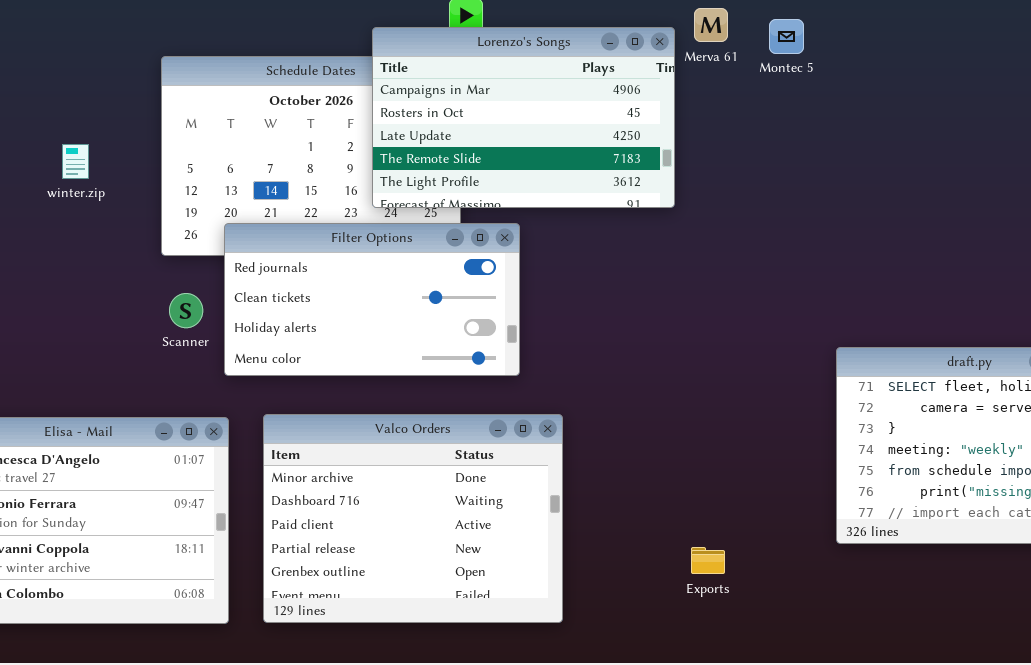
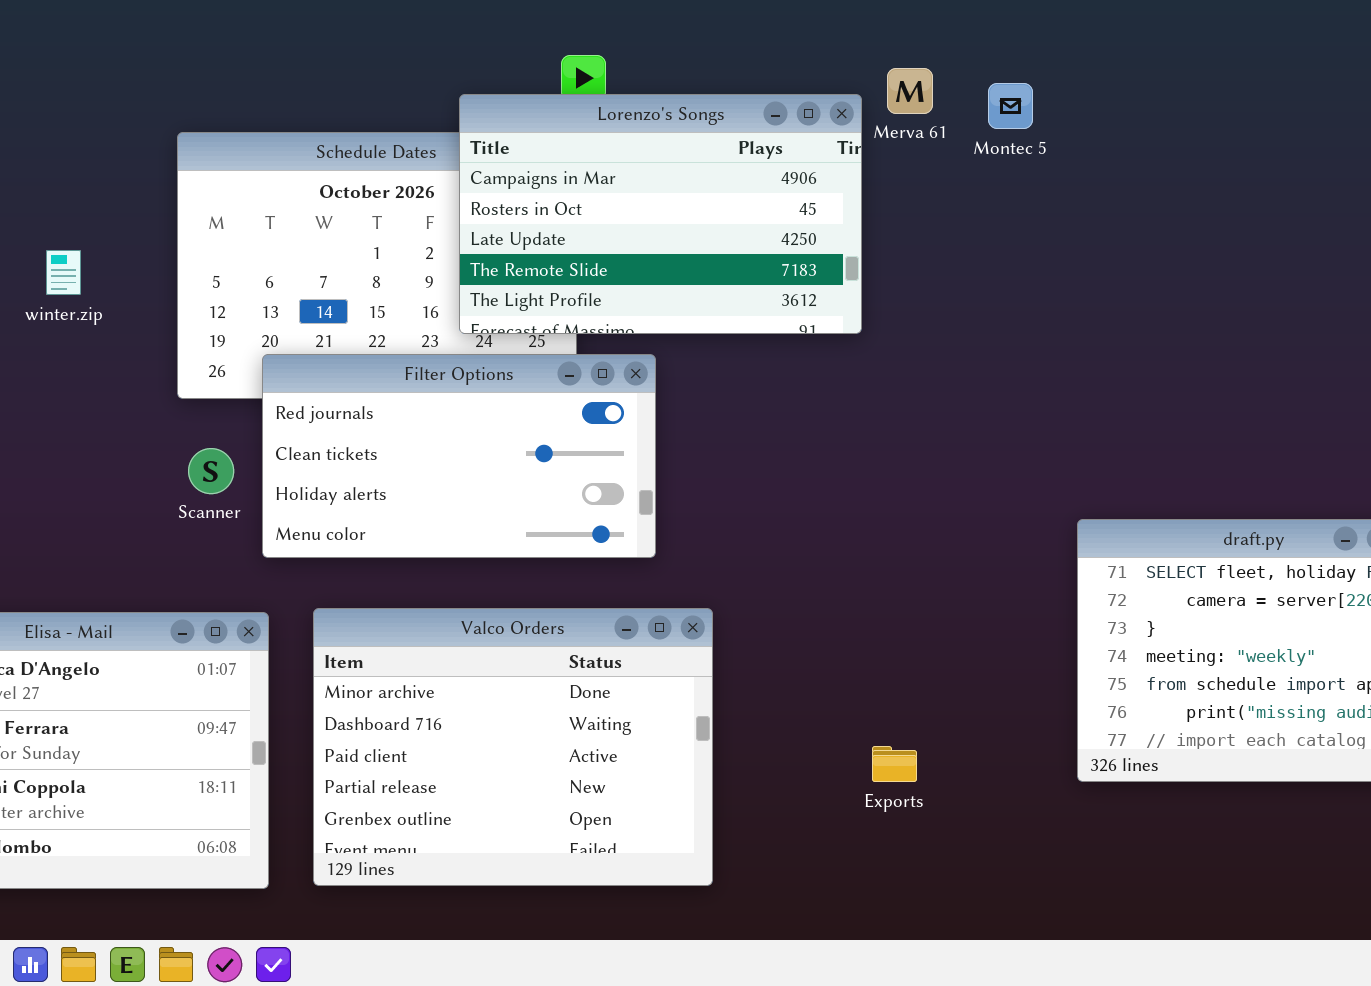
Exports: [691,547,725,574] -> [872,746,917,782], moved

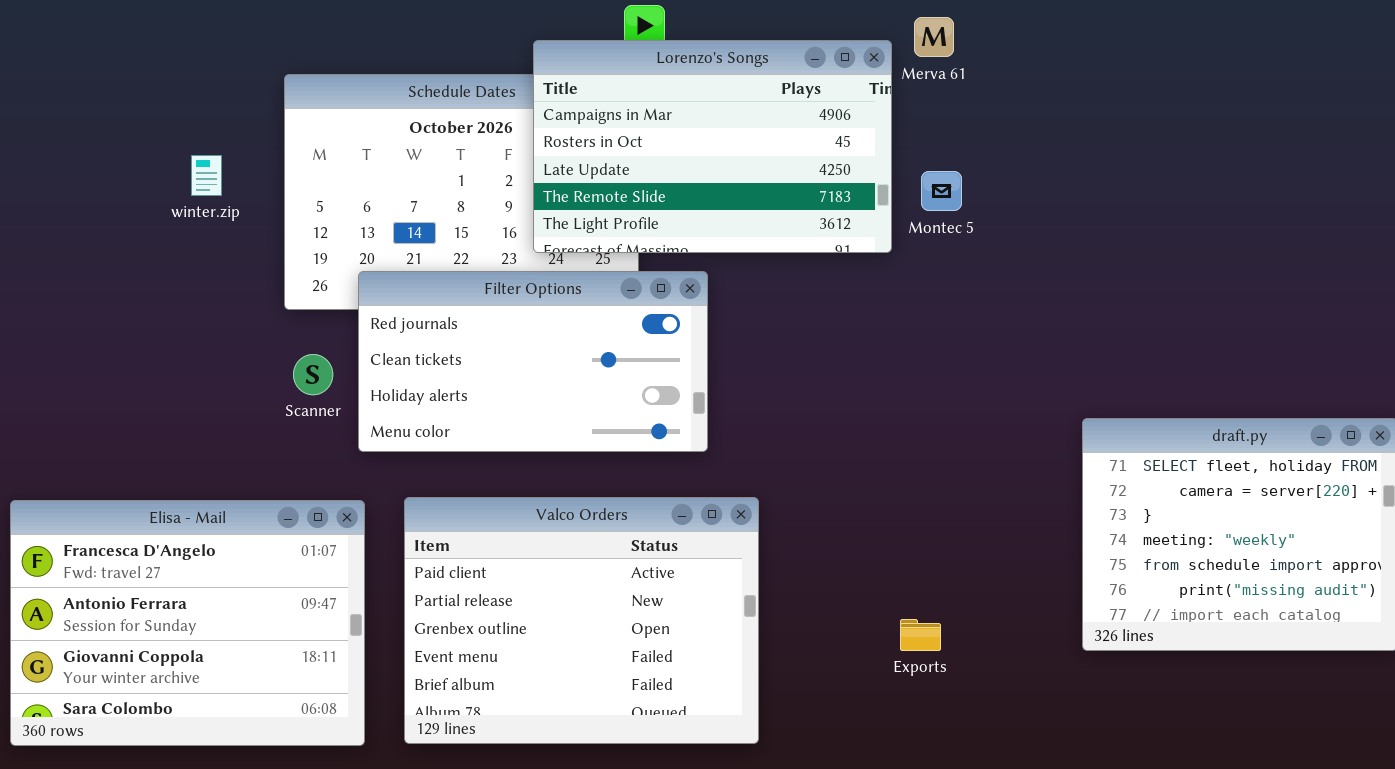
Montec 5: [988,83,1033,129] -> [921,171,962,211], moved
winter.zip: [46,250,81,295] -> [191,155,222,196], moved
Valco Orders: [313,608,713,886] -> [404,497,759,744], scrolled down 2 rows

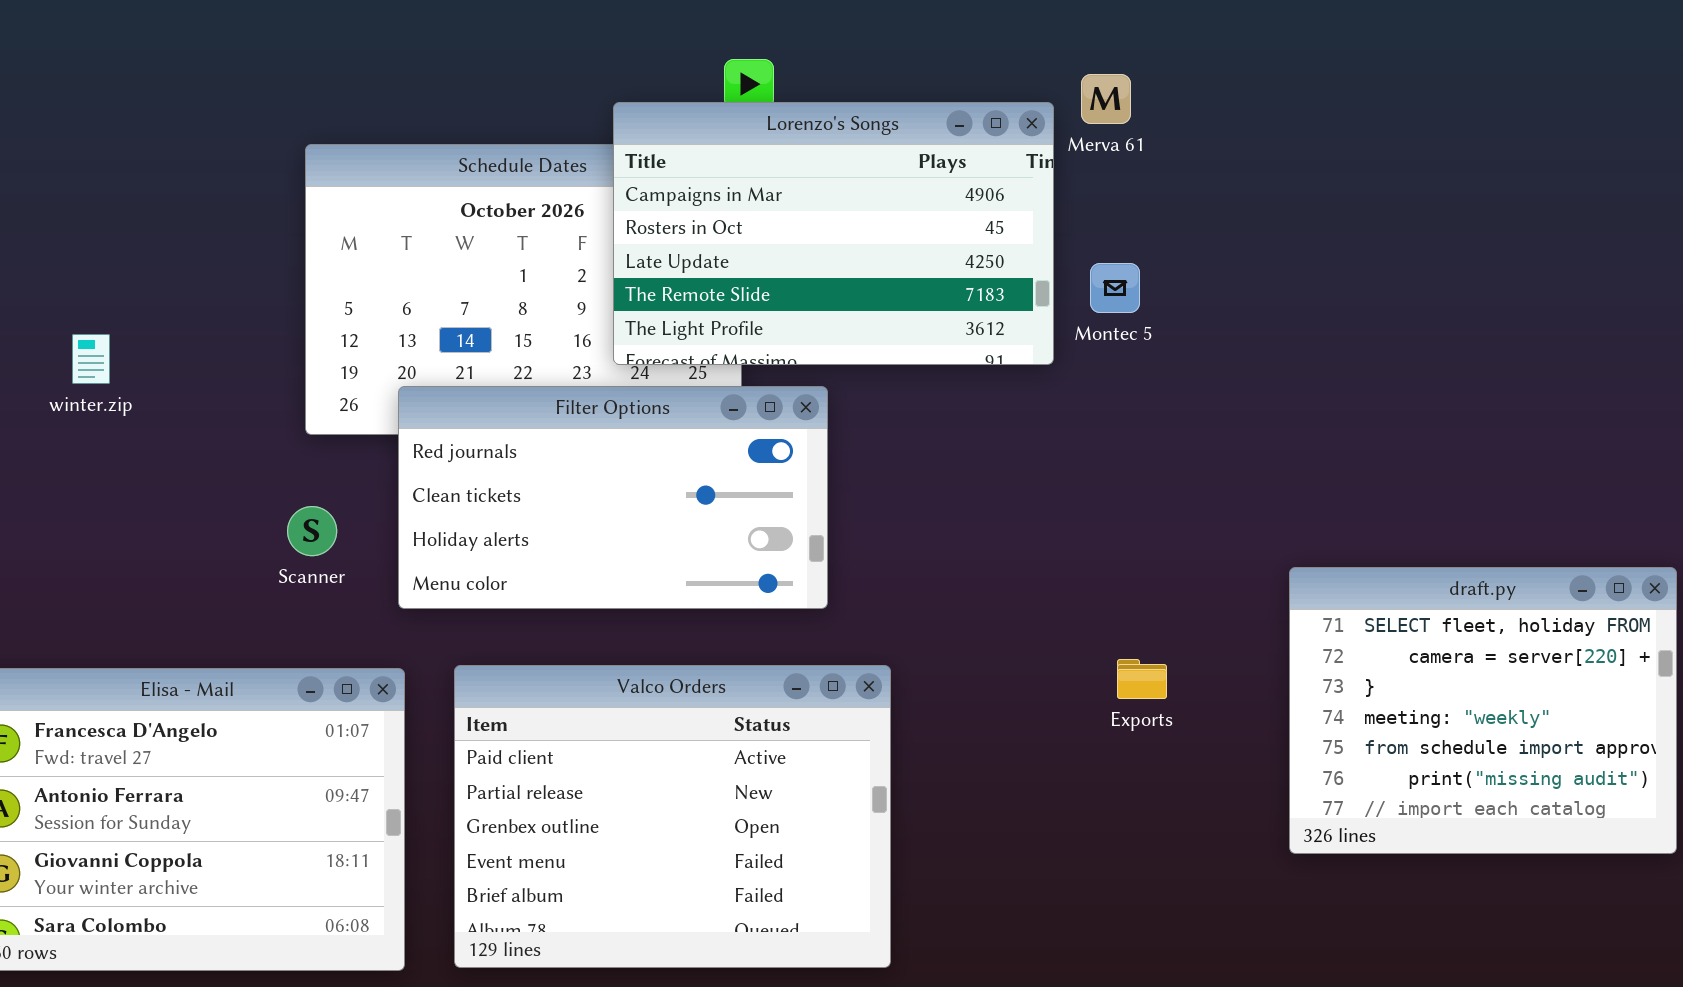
winter.zip: [191,155,222,196] -> [72,334,110,384], moved
Scanner: [293,354,333,395] -> [287,506,337,556], moved
Exports: [900,619,941,651] -> [1117,659,1167,699], moved

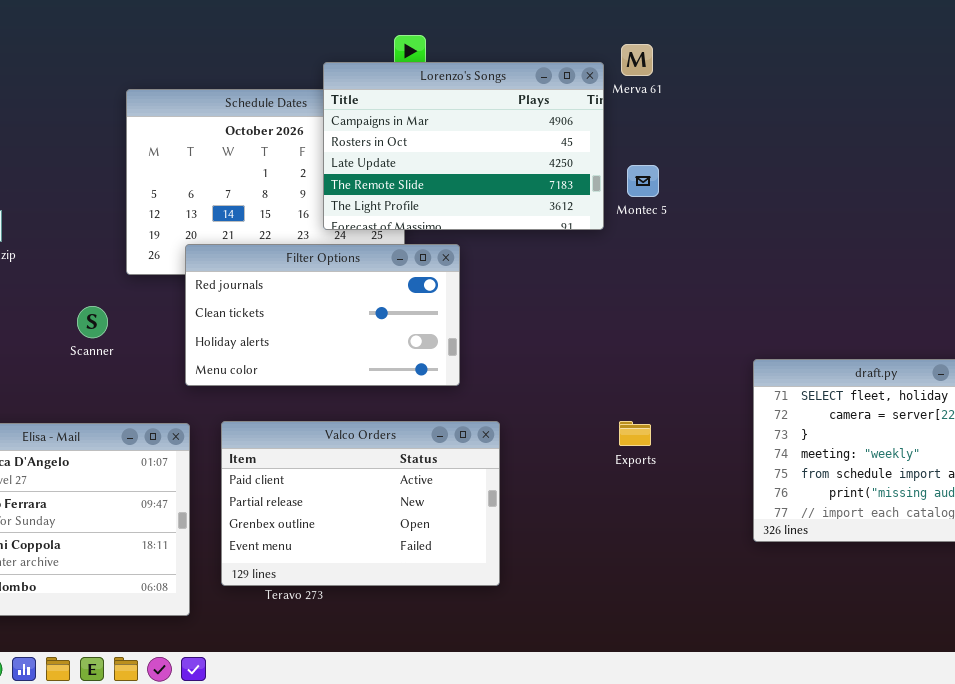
Scanner: [287,506,337,556] -> [77,306,108,338], moved
Exports: [1117,659,1167,699] -> [619,421,651,446], moved
Valco Orders: [454,665,891,968] -> [221,421,500,586], resized

